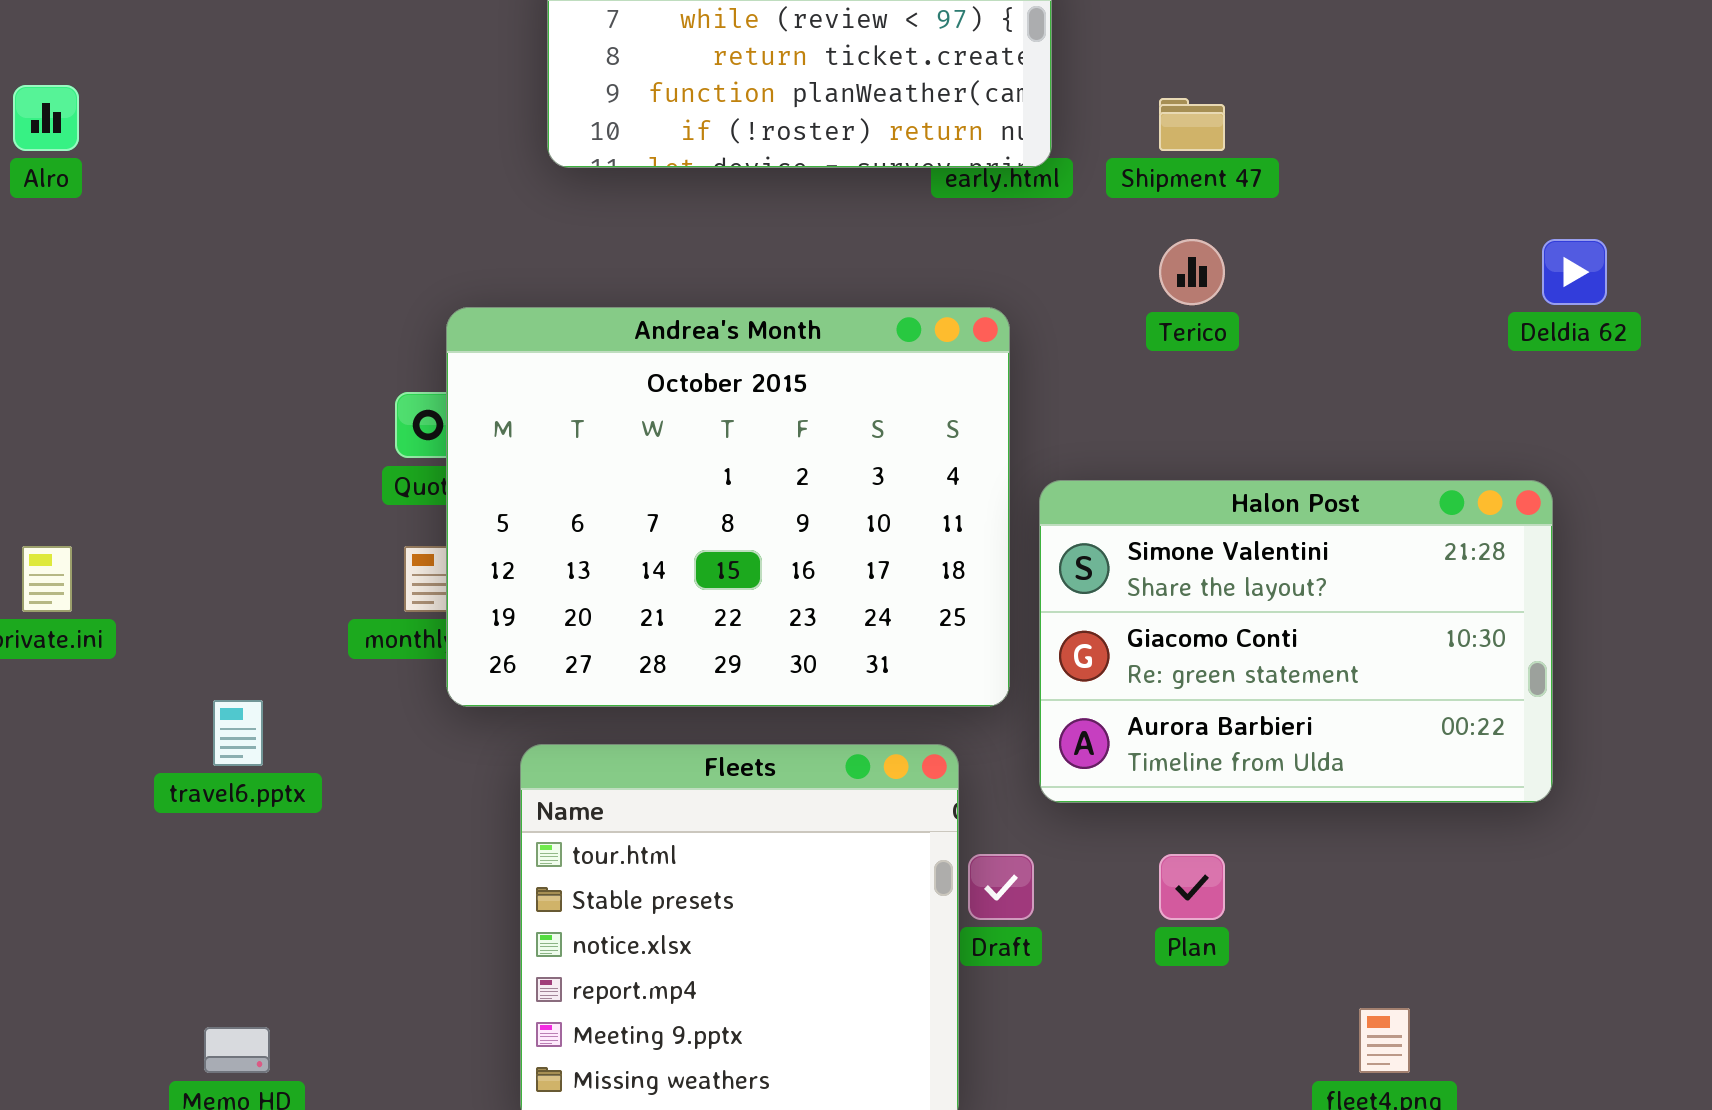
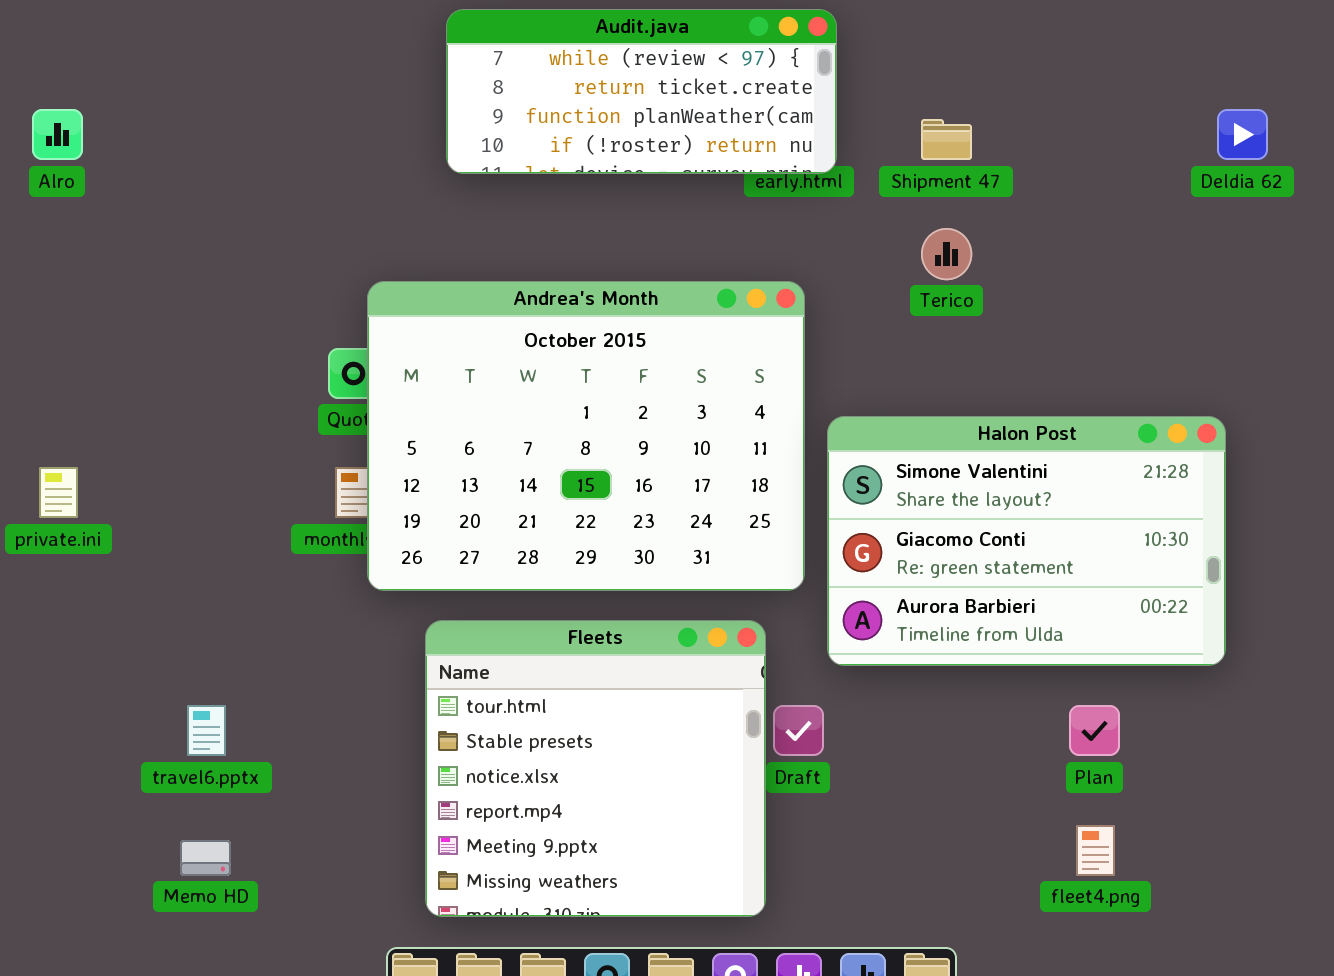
Deldia 62: [1542,239,1607,305] -> [1217,109,1268,160], moved
travel6.pptx: [213,700,263,766] -> [187,705,226,756], moved
Plan: [1159,854,1225,920] -> [1069,705,1120,756], moved

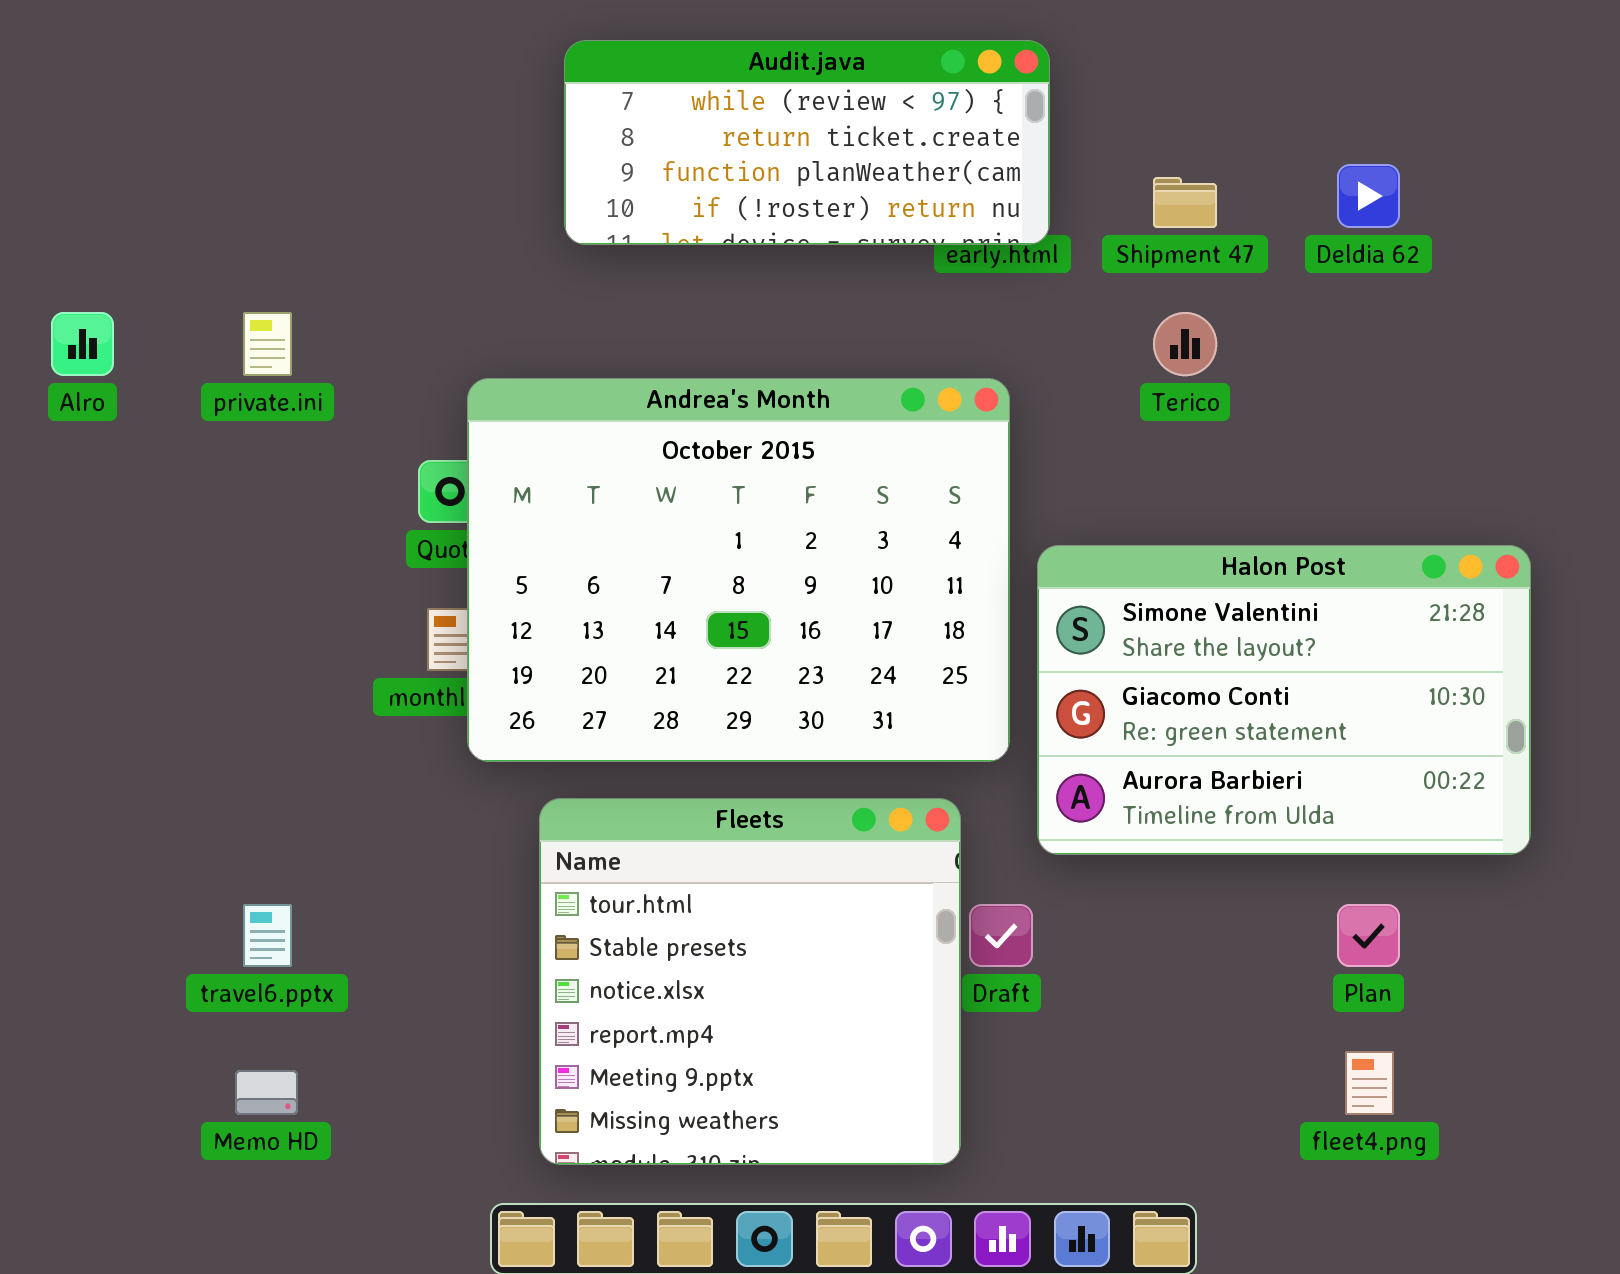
Alro: [32,109,83,160] -> [51,312,114,376], moved
Deldia 62: [1217,109,1268,160] -> [1337,164,1400,228], moved
private.ini: [39,467,78,518] -> [243,312,292,376], moved

